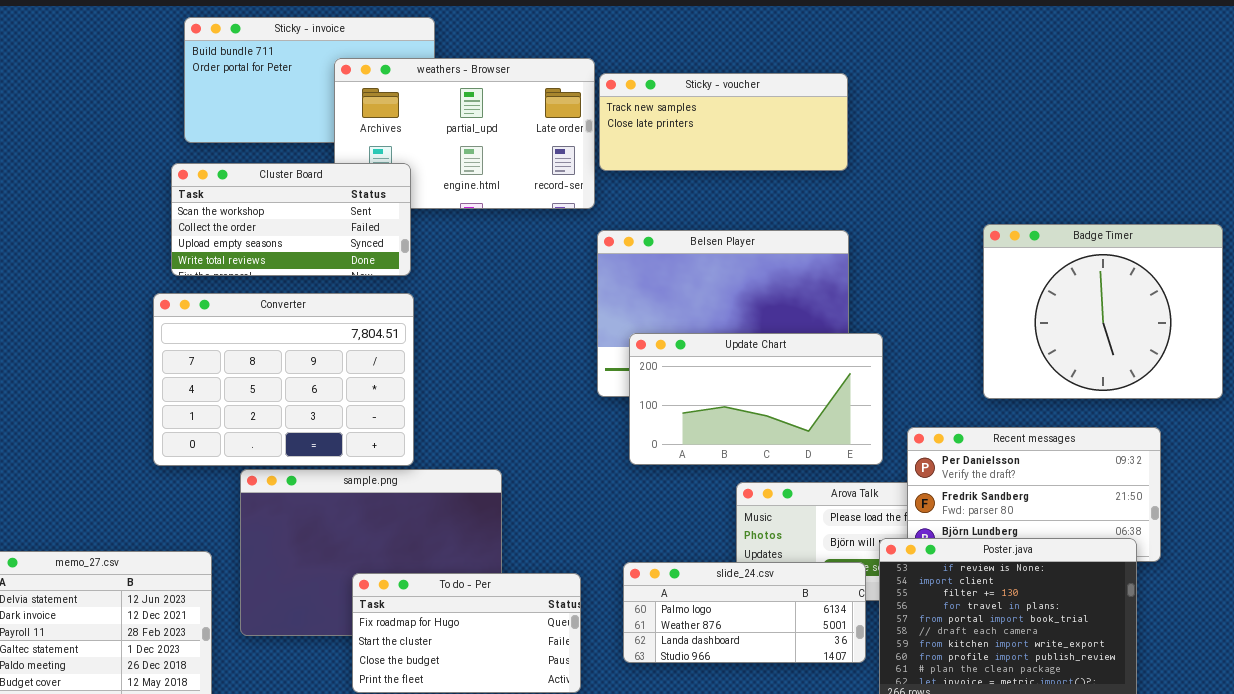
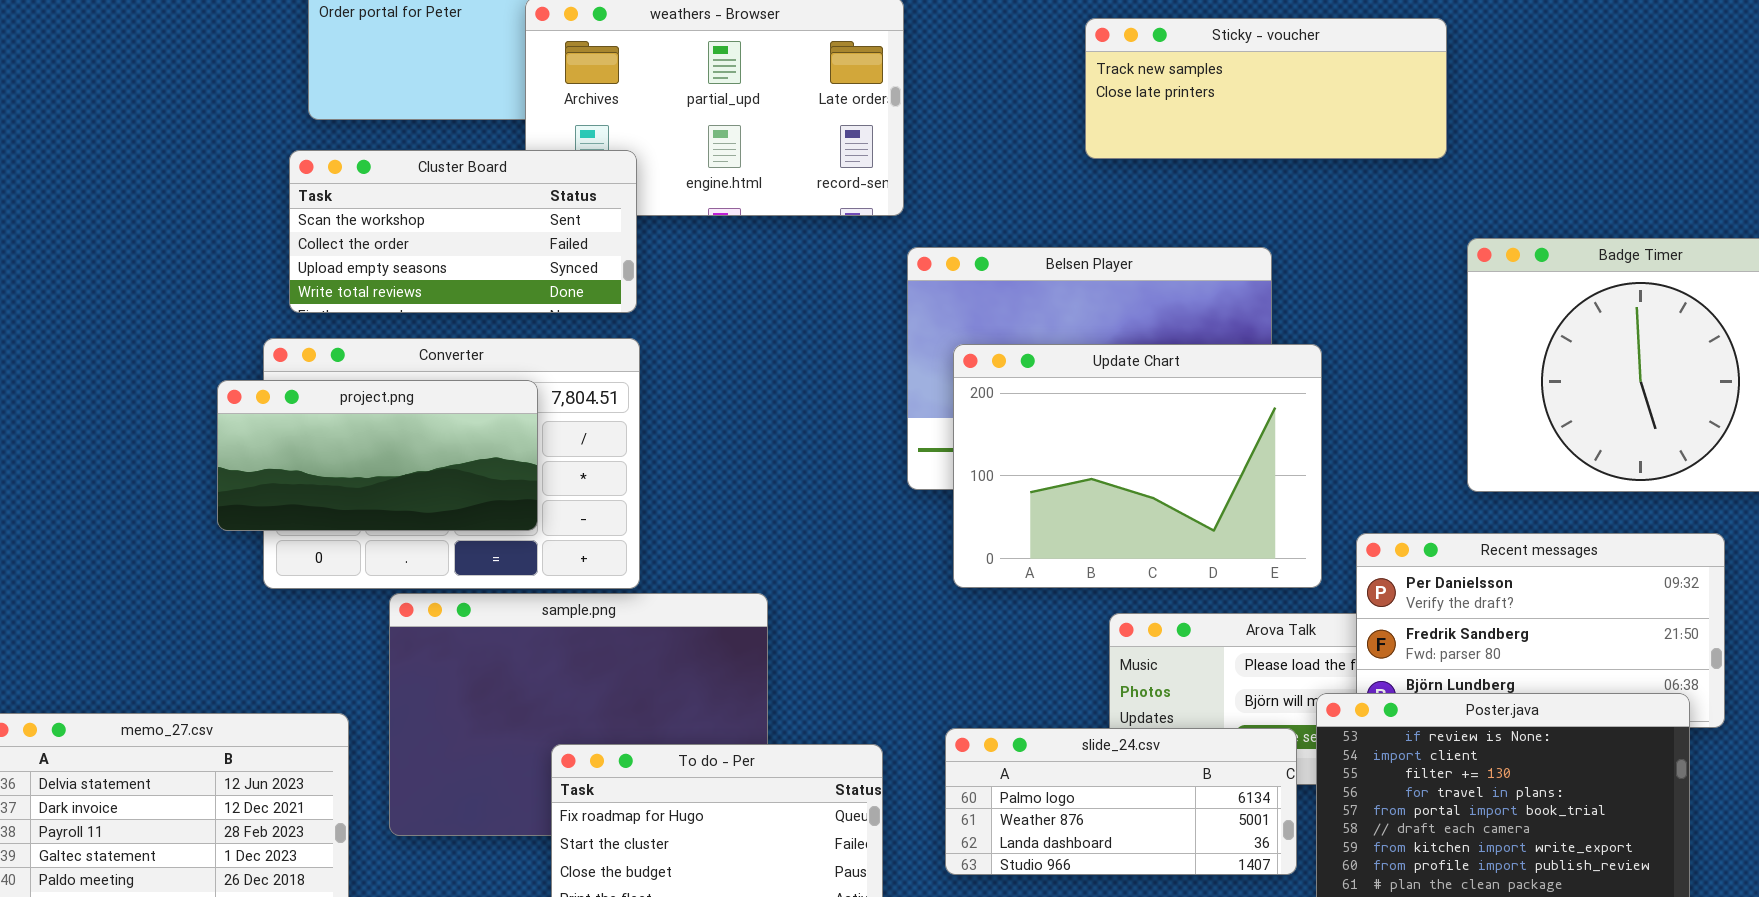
Sticky - voucher: [599,73,848,171] -> [1085,18,1447,159], moved
project.png: none -> [217,380,538,531], opened
Update Chart: [629,333,883,465] -> [953,344,1322,588], resized

